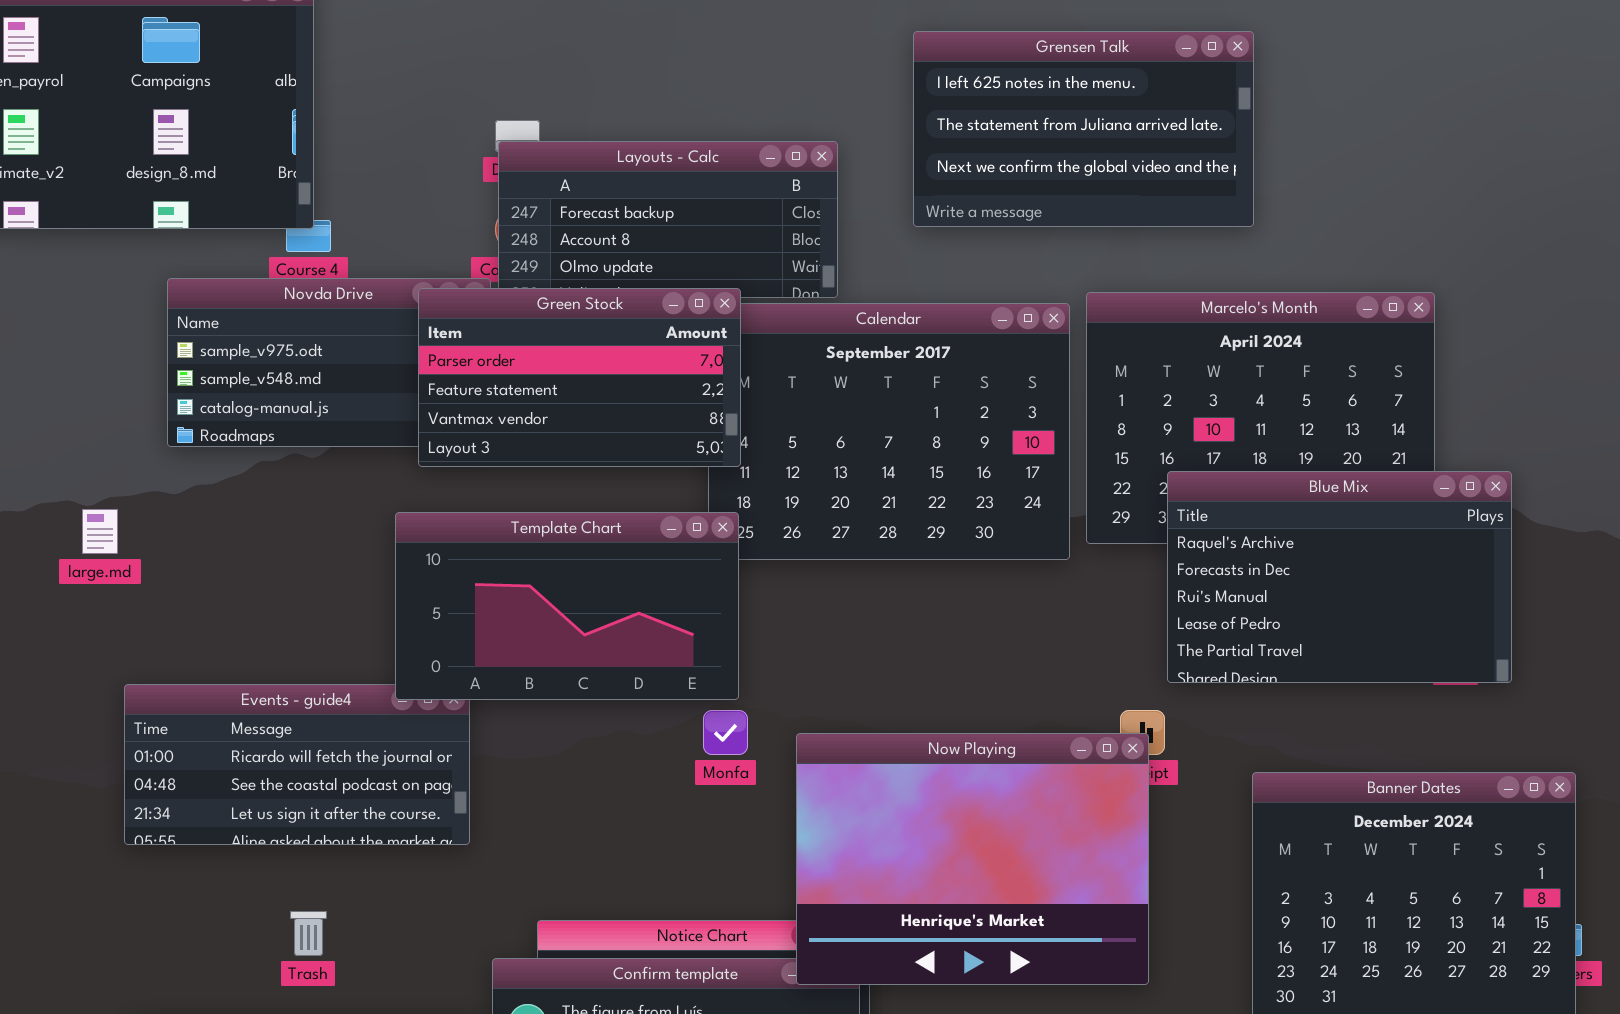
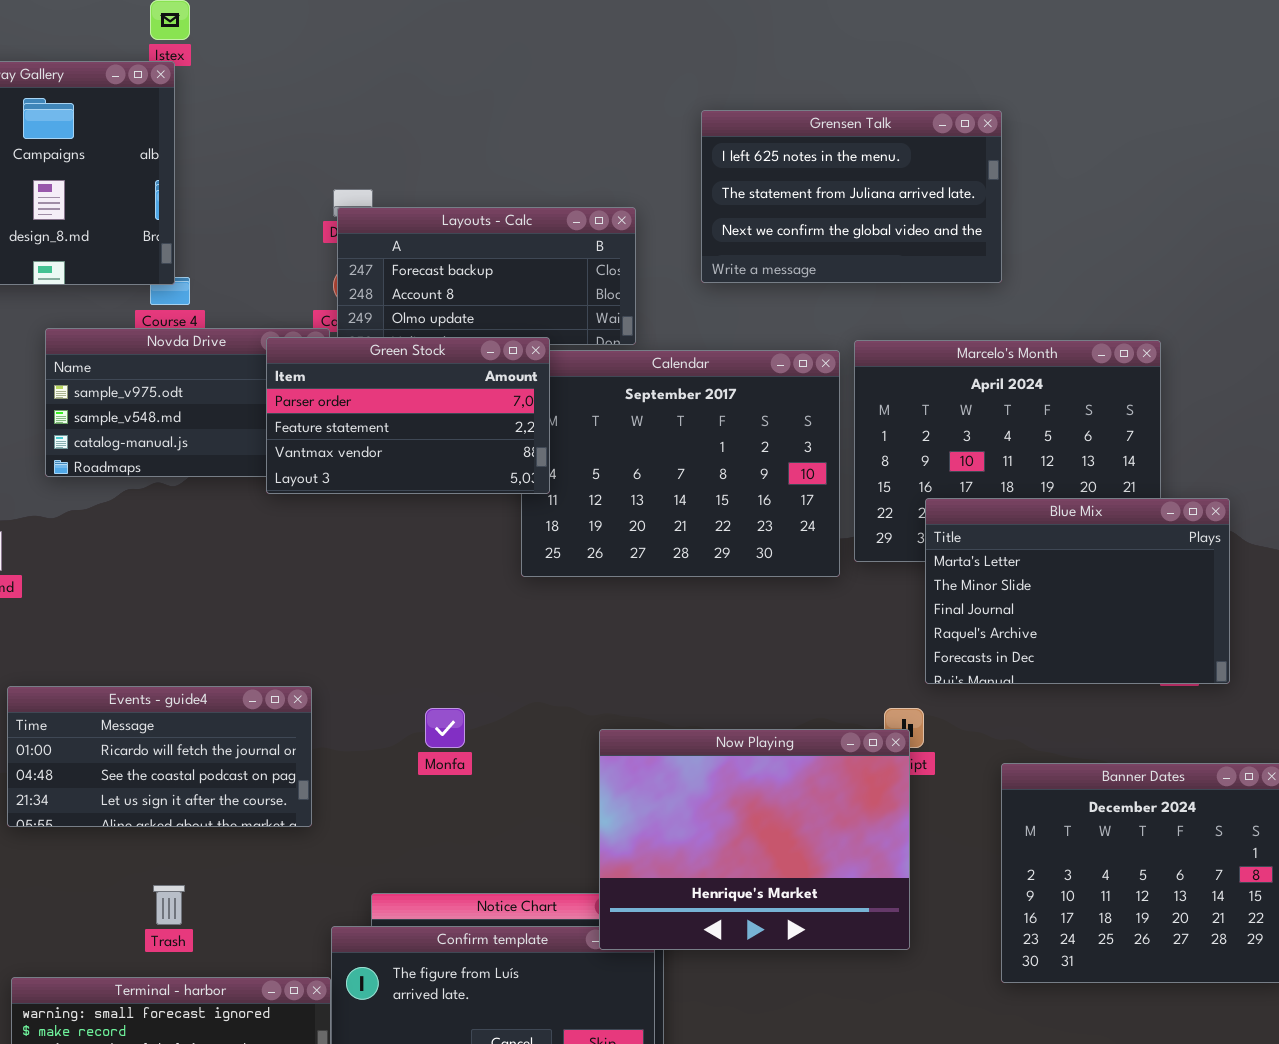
Blue Mix: [1167,471,1512,683] -> [925,498,1230,684], scrolled up 3 rows
Template Chart: [395,512,739,700] -> none, closed
Monfa: [703,710,748,755] -> [425,708,465,748], moved

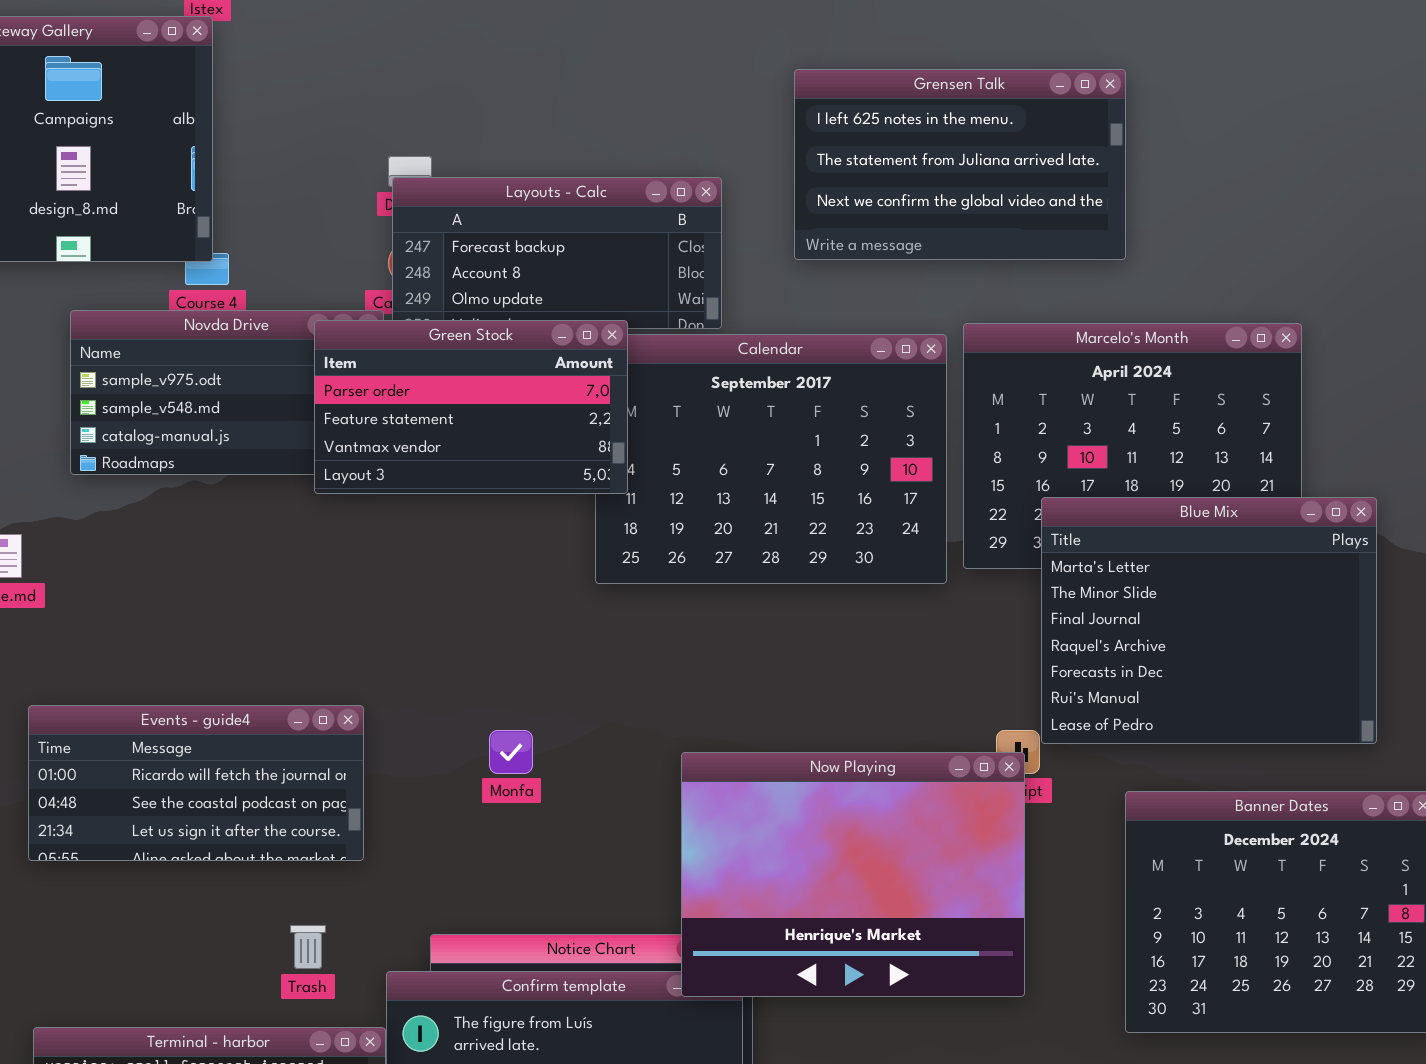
Blue Mix: [925,498,1230,684] -> [1041,497,1377,744], resized
Trash: [153,885,185,925] -> [290,925,326,969], moved

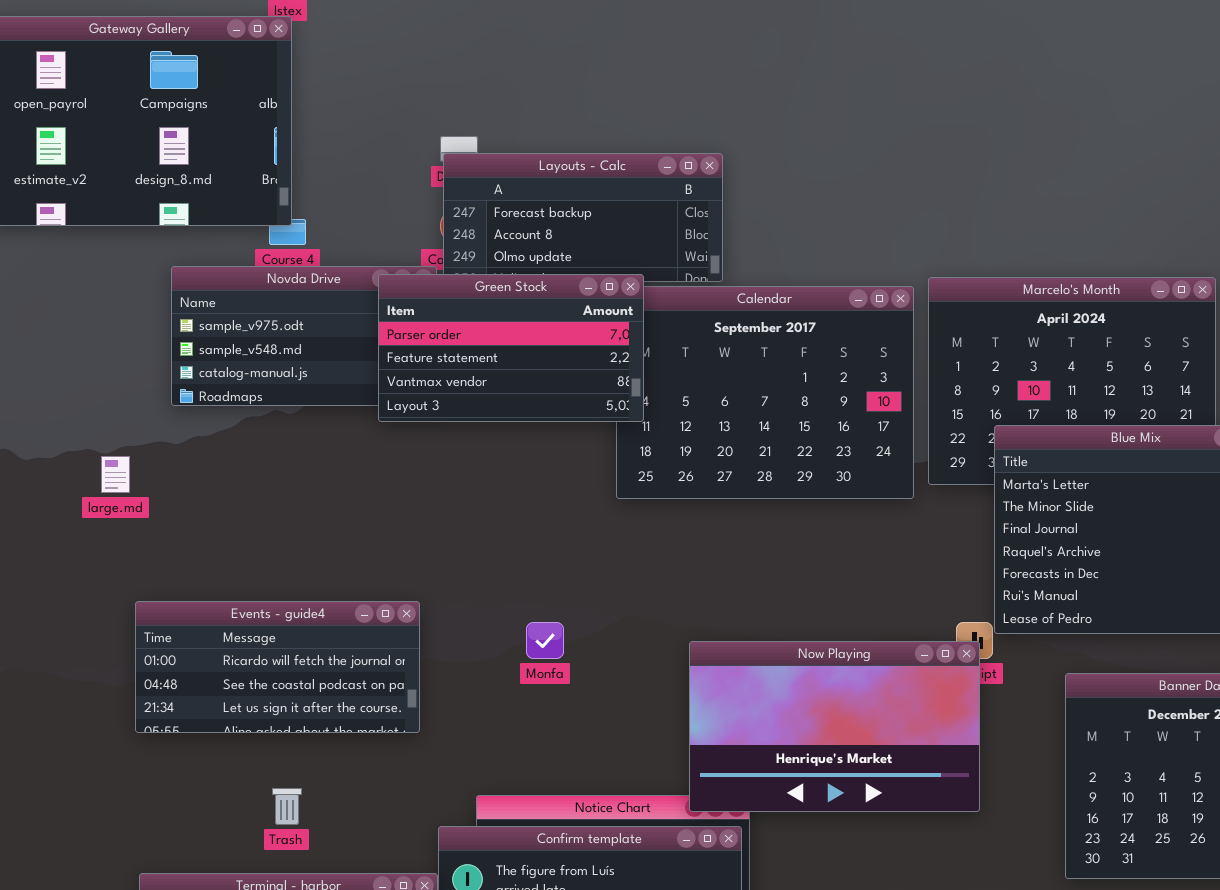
Grensen Talk: [794,69,1126,260] -> none, closed
Now Playing: [681,752,1025,997] -> [689,641,980,812], resized
Trash: [290,925,326,969] -> [272,788,302,825], moved

